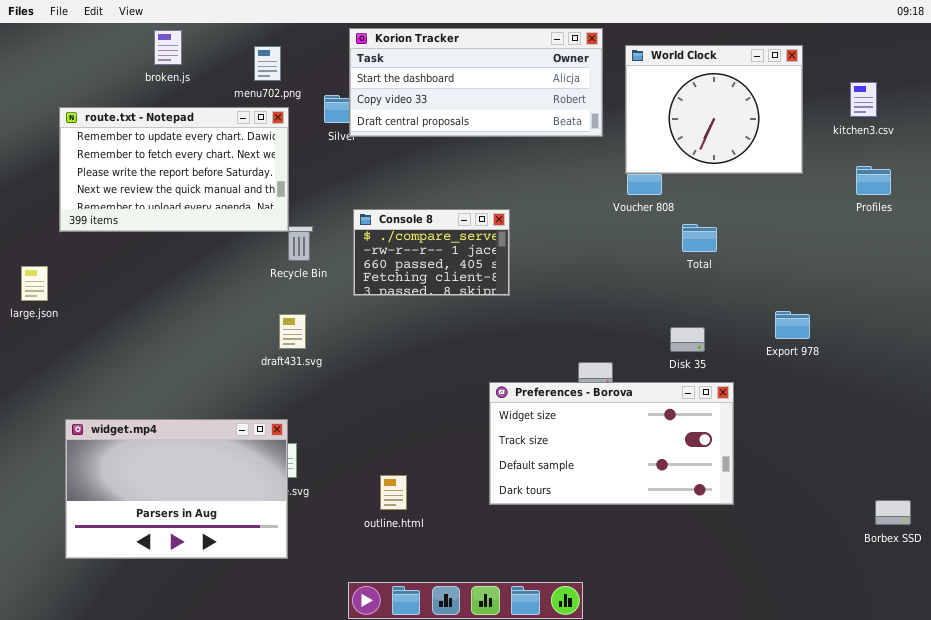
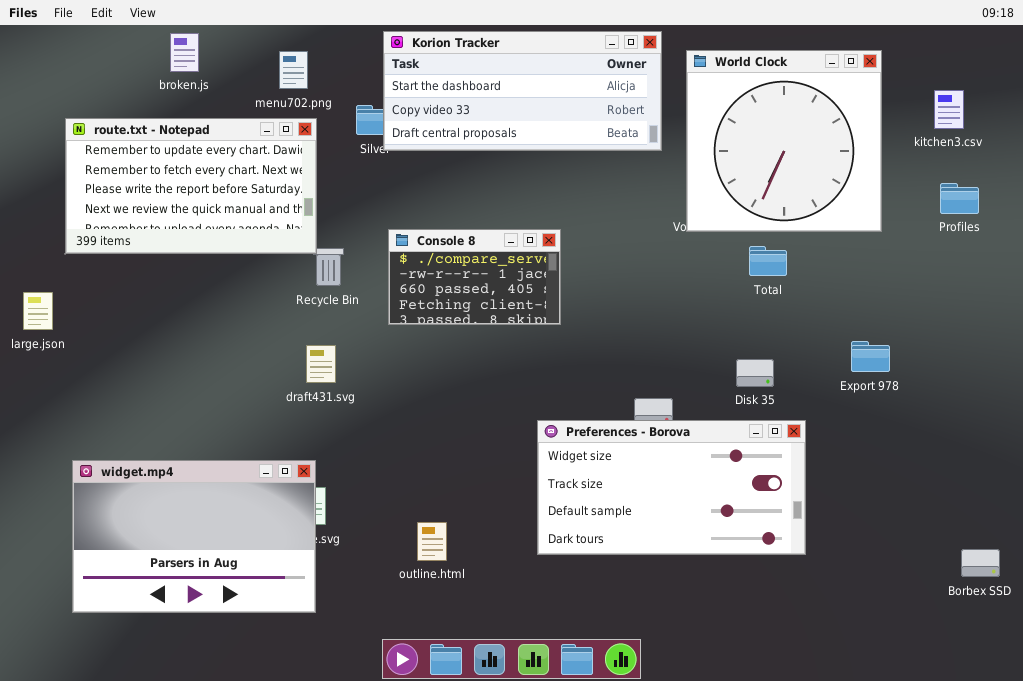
World Clock: [625,45,803,174] -> [686,50,882,232], resized

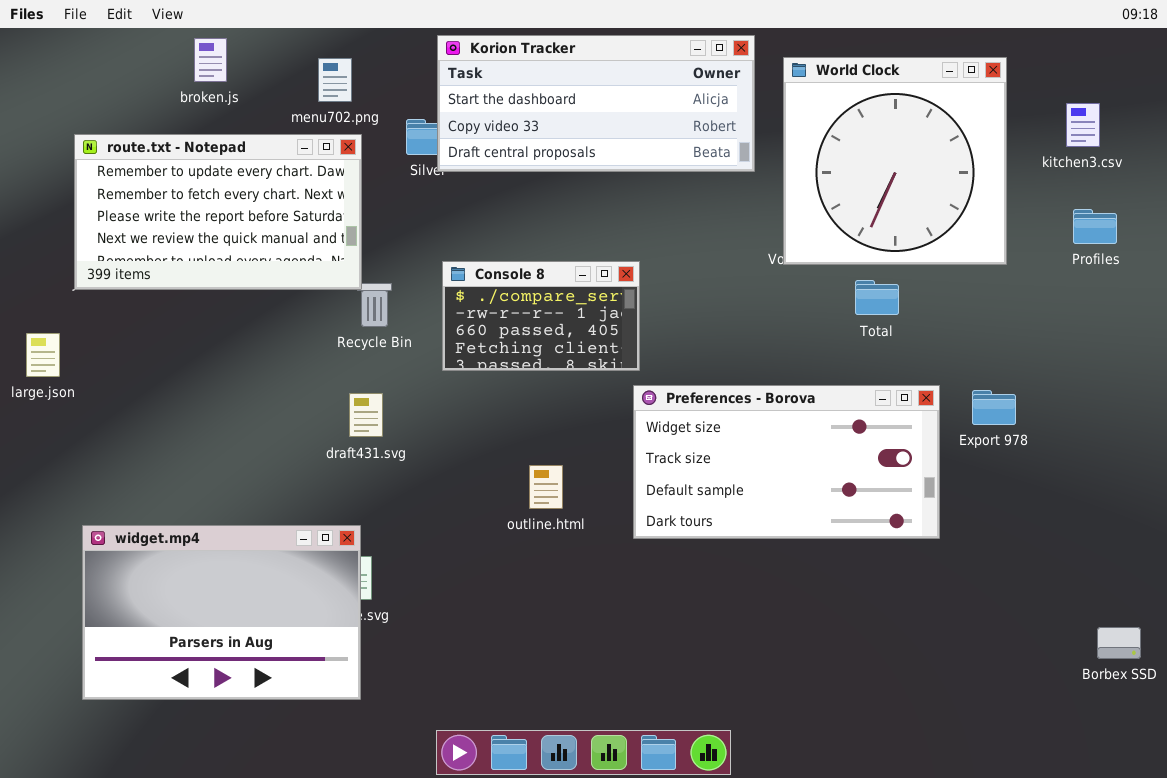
Preferences - Borova: [537,420,806,555] -> [633,385,940,539], moved
outline.html: [417,522,447,561] -> [529,465,563,509], moved

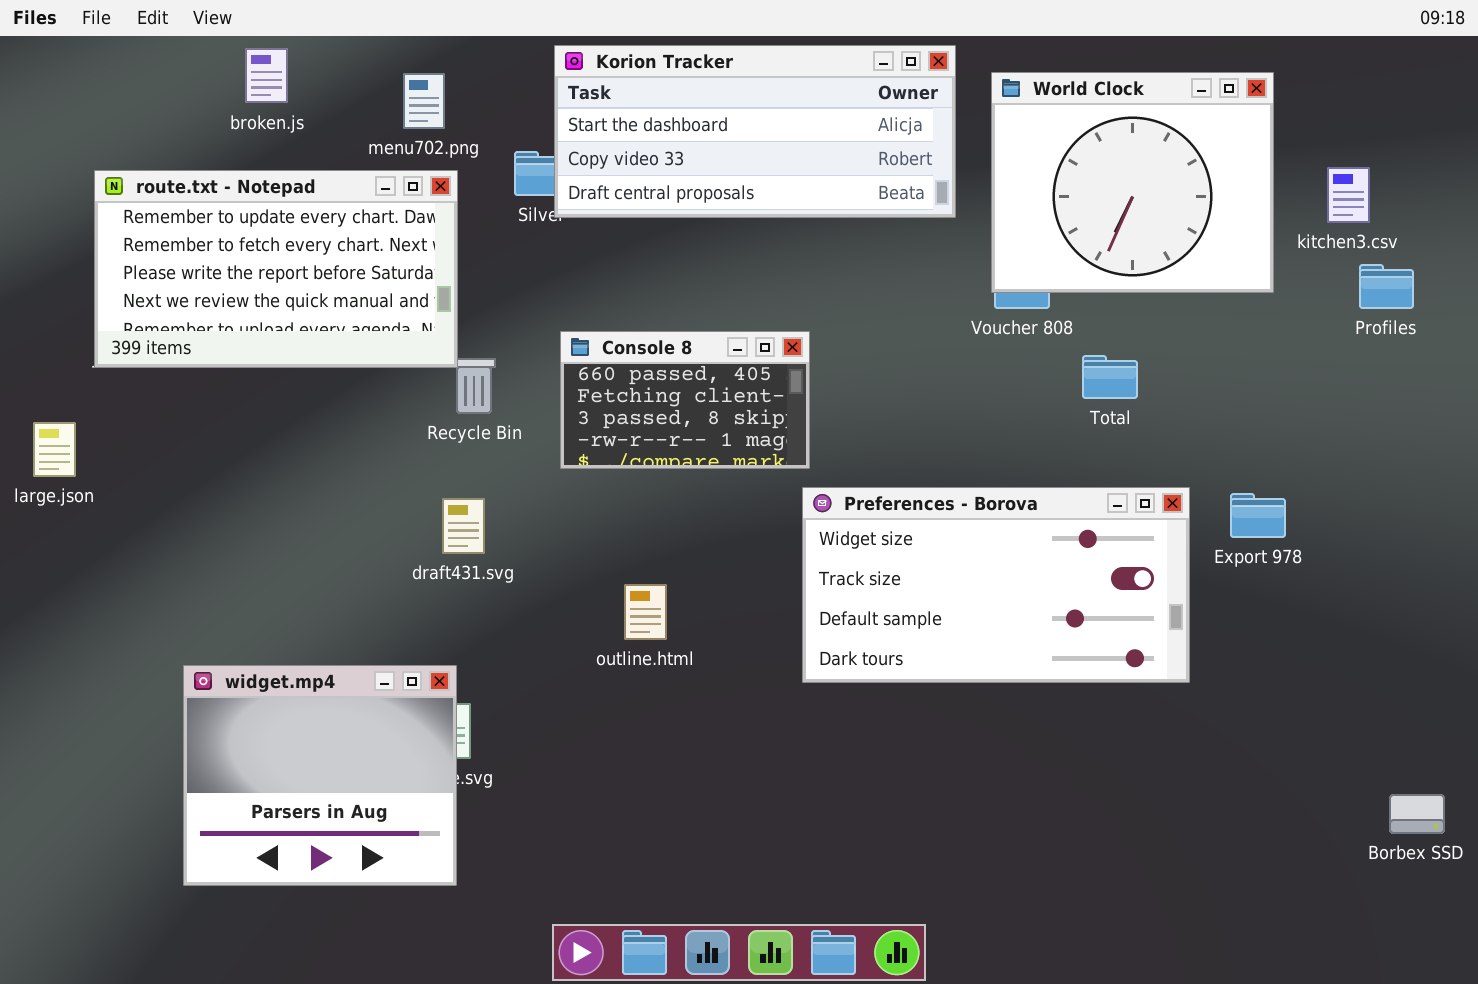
World Clock: [783,57,1007,265] -> [991,72,1274,293], resized
kitchen3.csv: [1066,103,1100,147] -> [1327,167,1370,223], moved
Console 8: [442,261,640,371] -> [560,331,810,469], scrolled down 2 rows
outline.html: [529,465,563,509] -> [624,584,667,640], moved
widget.mp4: [82,525,361,700] -> [183,665,457,886], resized

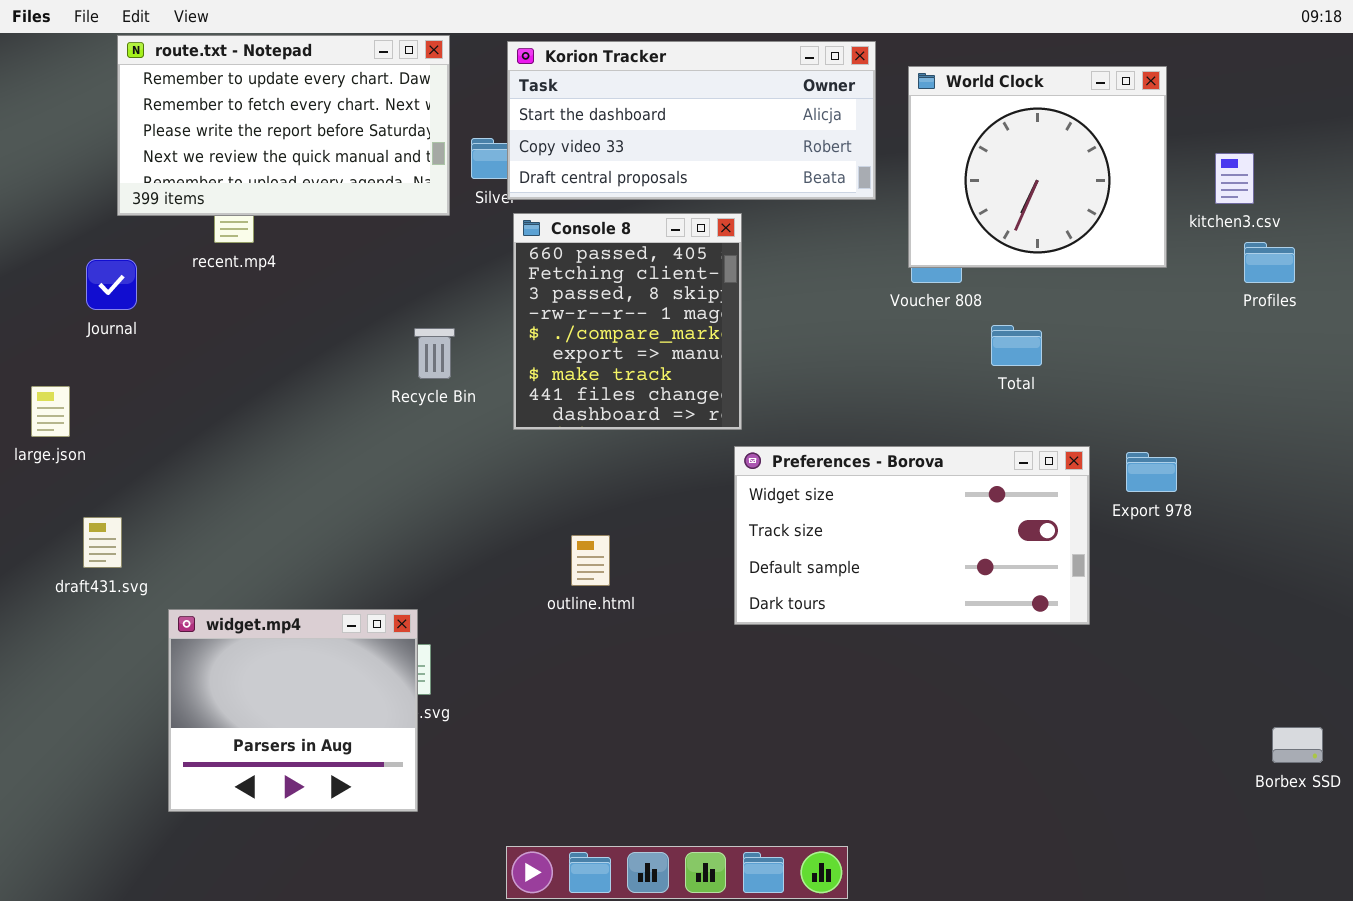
route.txt - Notepad: [94,170,458,368] -> [117,35,450,216], moved
Console 8: [560,331,810,469] -> [513,213,742,430], resized
draft431.svg: [442,498,485,554] -> [83,517,122,568], moved

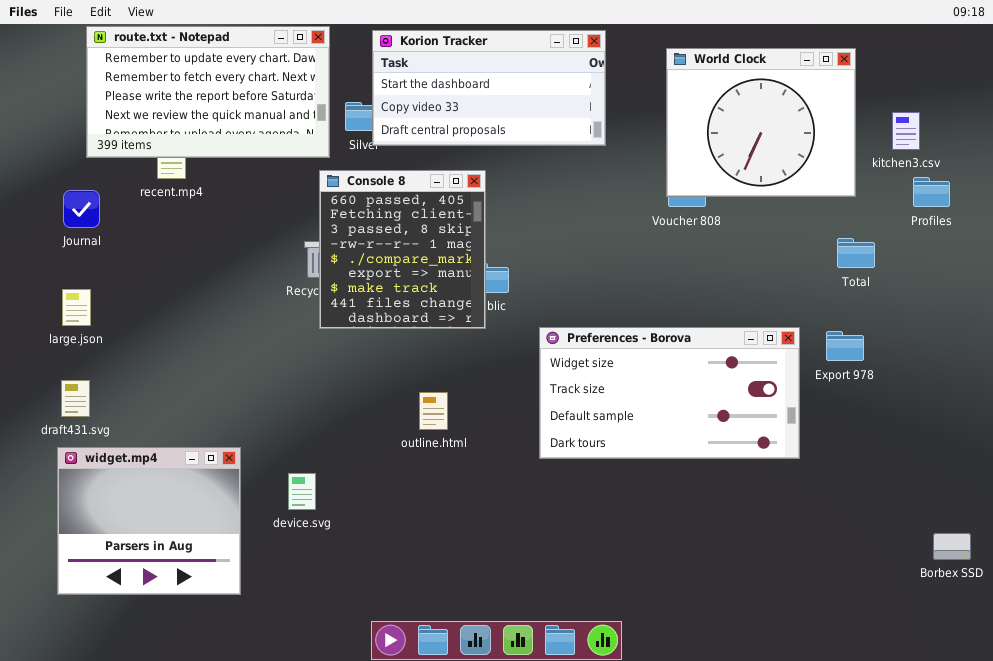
Korion Tracker: [507,41,876,200] -> [372,30,606,146], resized
Console 8: [513,213,742,430] -> [319,170,486,329], moved
Total: [991,325,1042,366] -> [837,238,875,268], moved
large.json: [31,386,70,437] -> [62,289,91,326], moved
widget.mp4: [168,609,418,812] -> [57,447,241,595], moved

